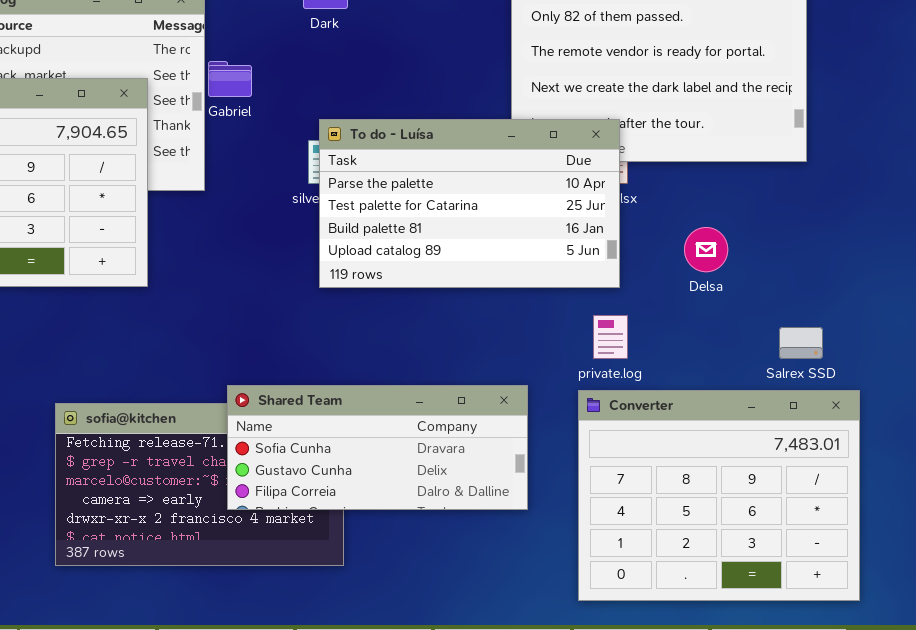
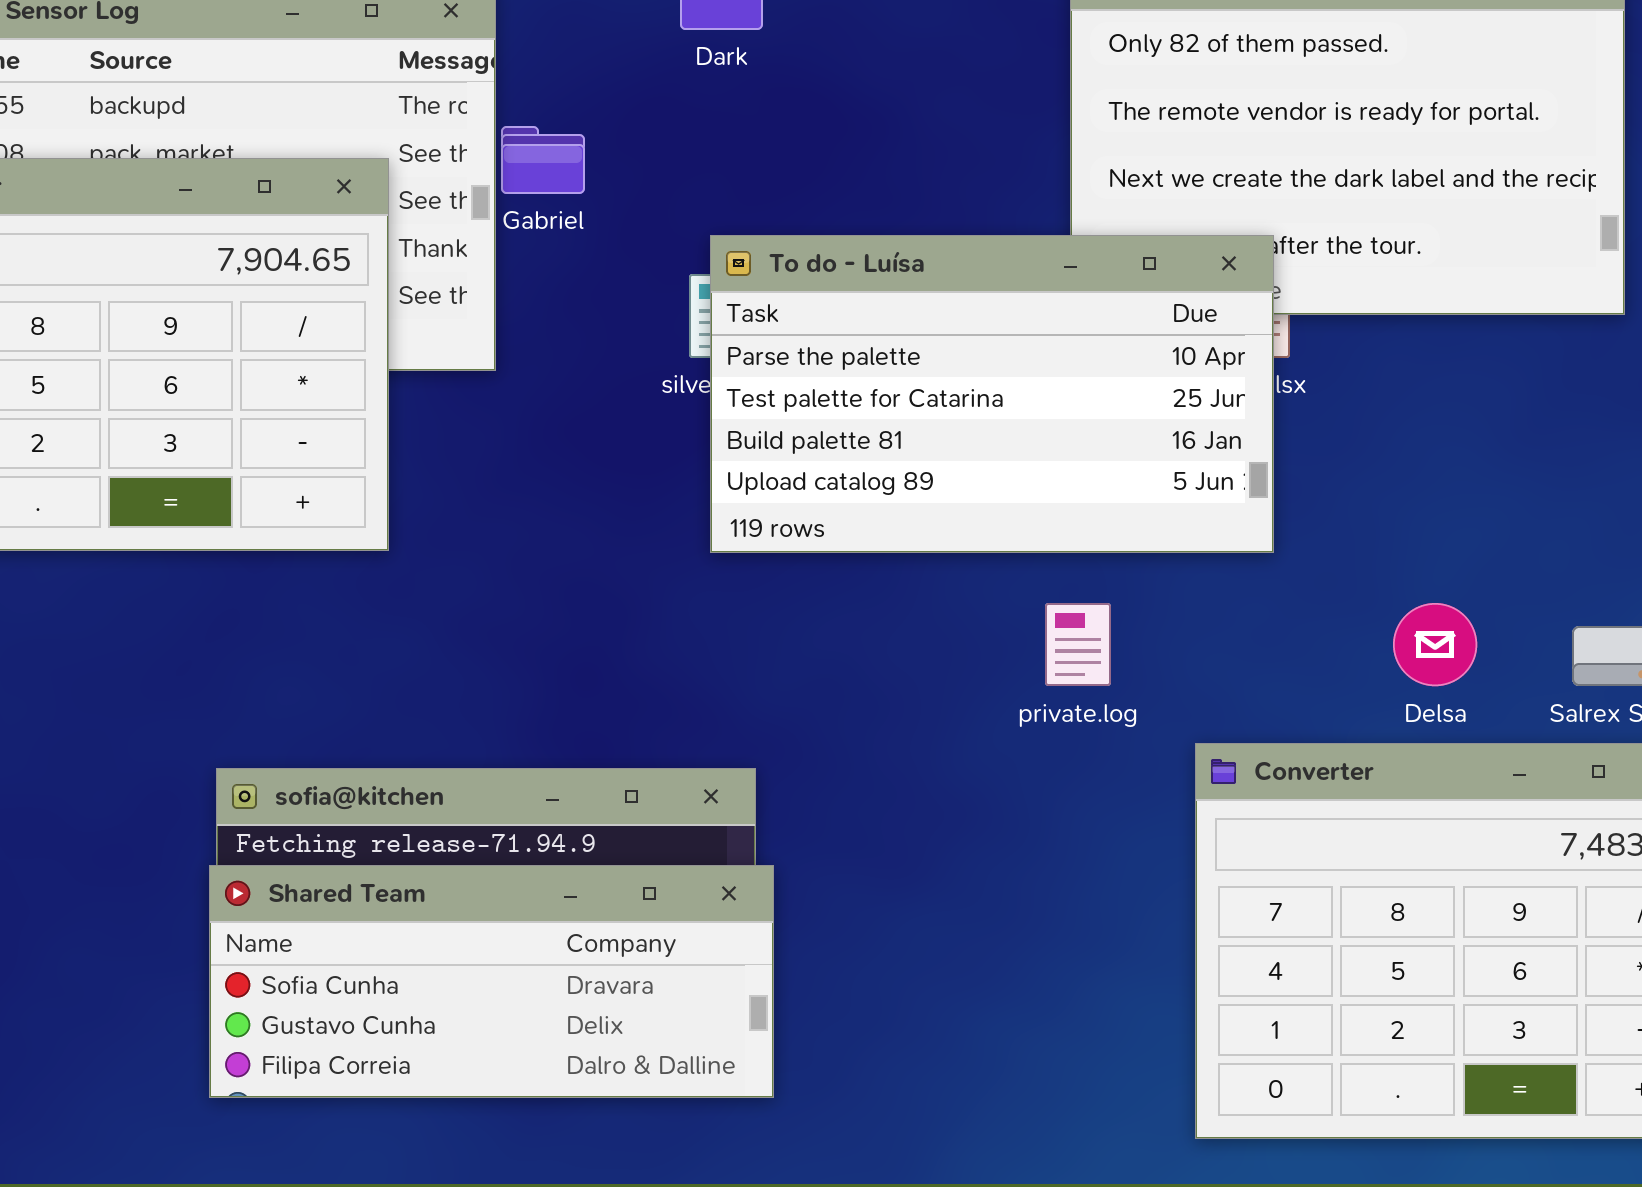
Delsa: [684,227,728,272] -> [1393,603,1477,686], moved
private.log: [593,315,628,359] -> [1045,603,1111,686], moved
Shared Team: [227,385,528,510] -> [209,865,774,1098], moved

